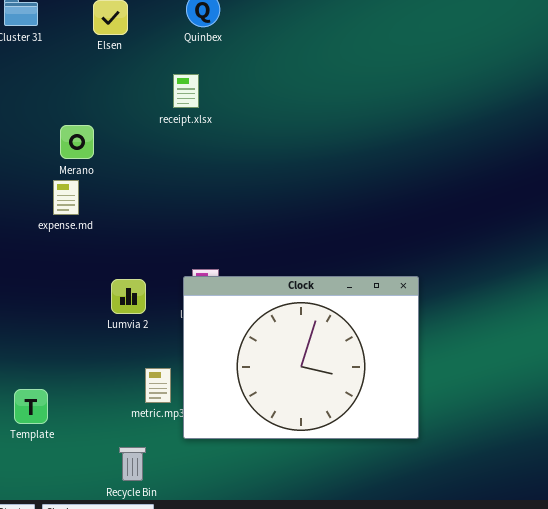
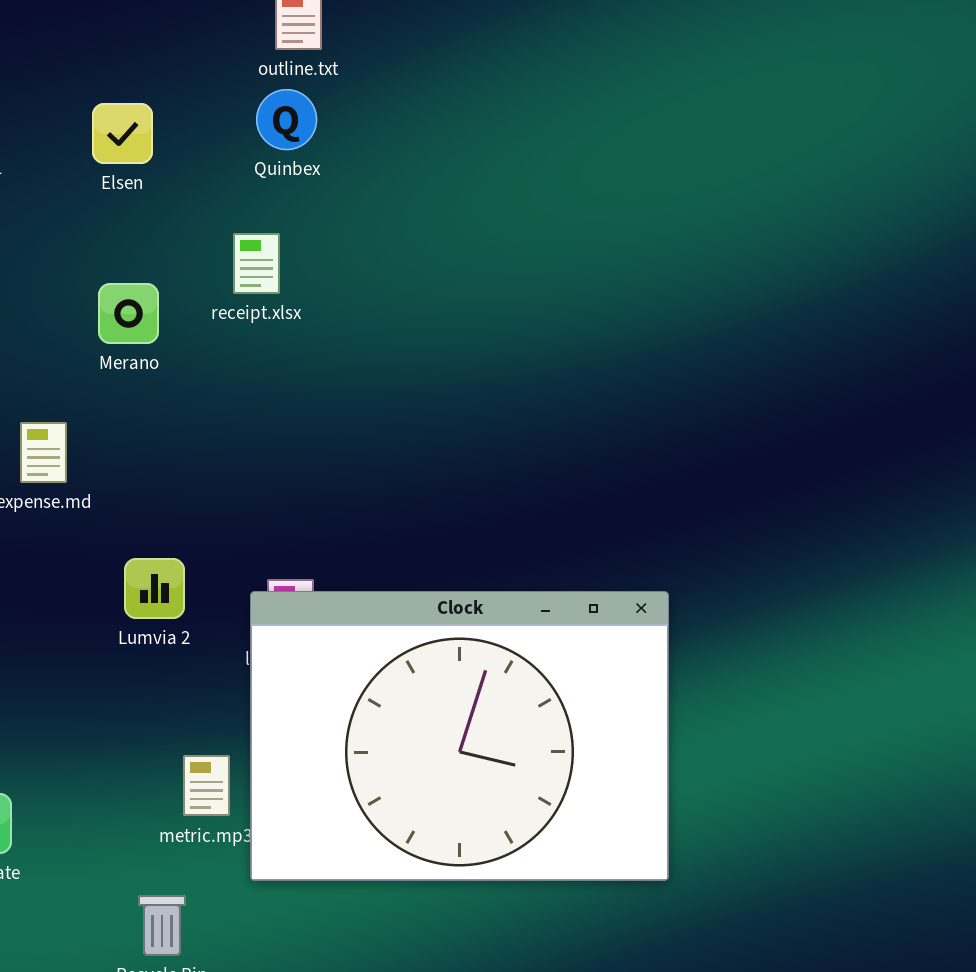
Merano: [60,125,94,159] -> [98,283,159,344], moved
Lumvia 2: [111,279,146,314] -> [124,558,185,619], moved

